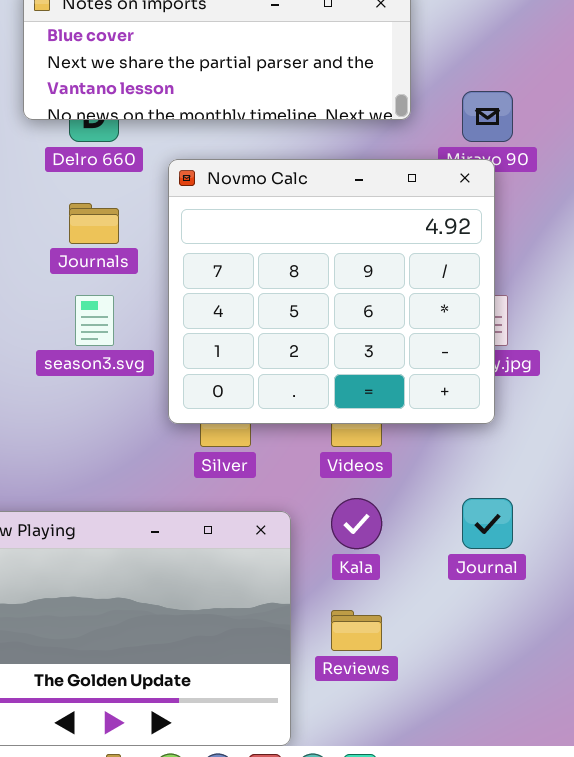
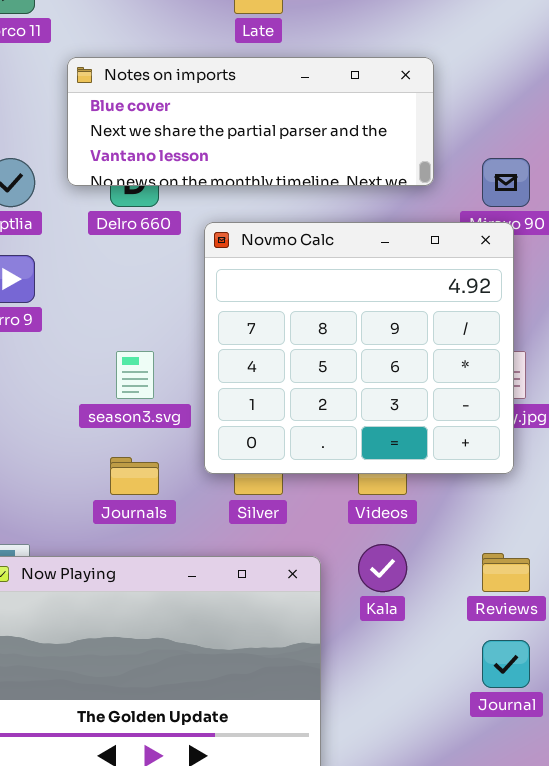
Journals: [69,203,119,244] -> [110,457,159,495], moved
Journal: [462,498,513,549] -> [482,640,530,688], moved
Reviews: [331,610,382,651] -> [482,553,530,592], moved

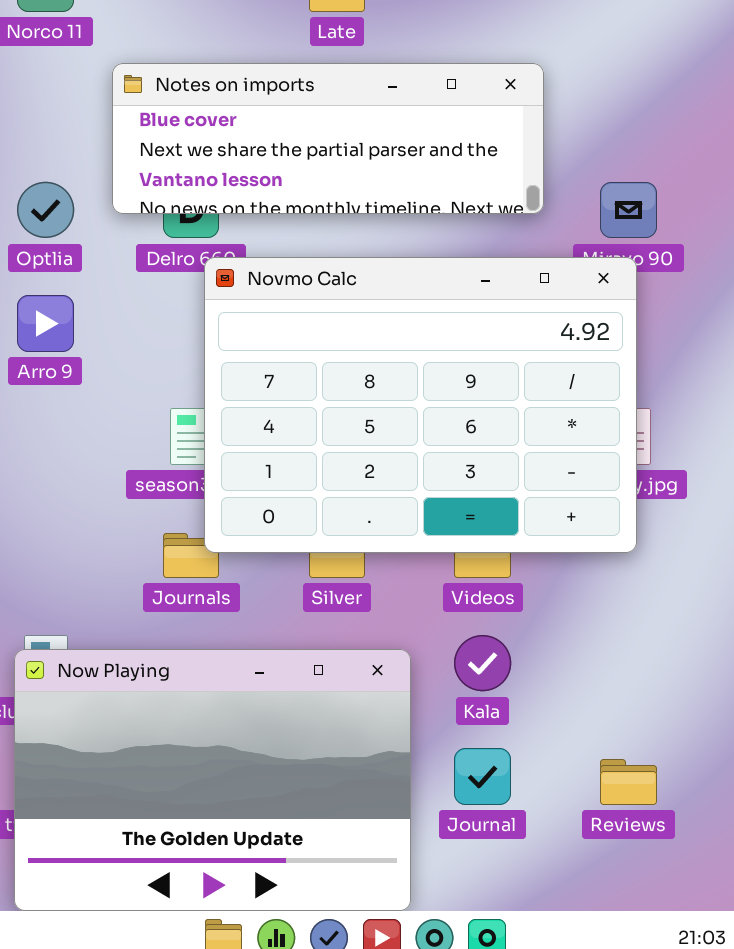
Novmo Calc: [204,222,514,474] -> [204,257,637,553], resized
Reviews: [482,553,530,592] -> [600,759,657,805], moved
Journal: [482,640,530,688] -> [454,748,511,805], moved

